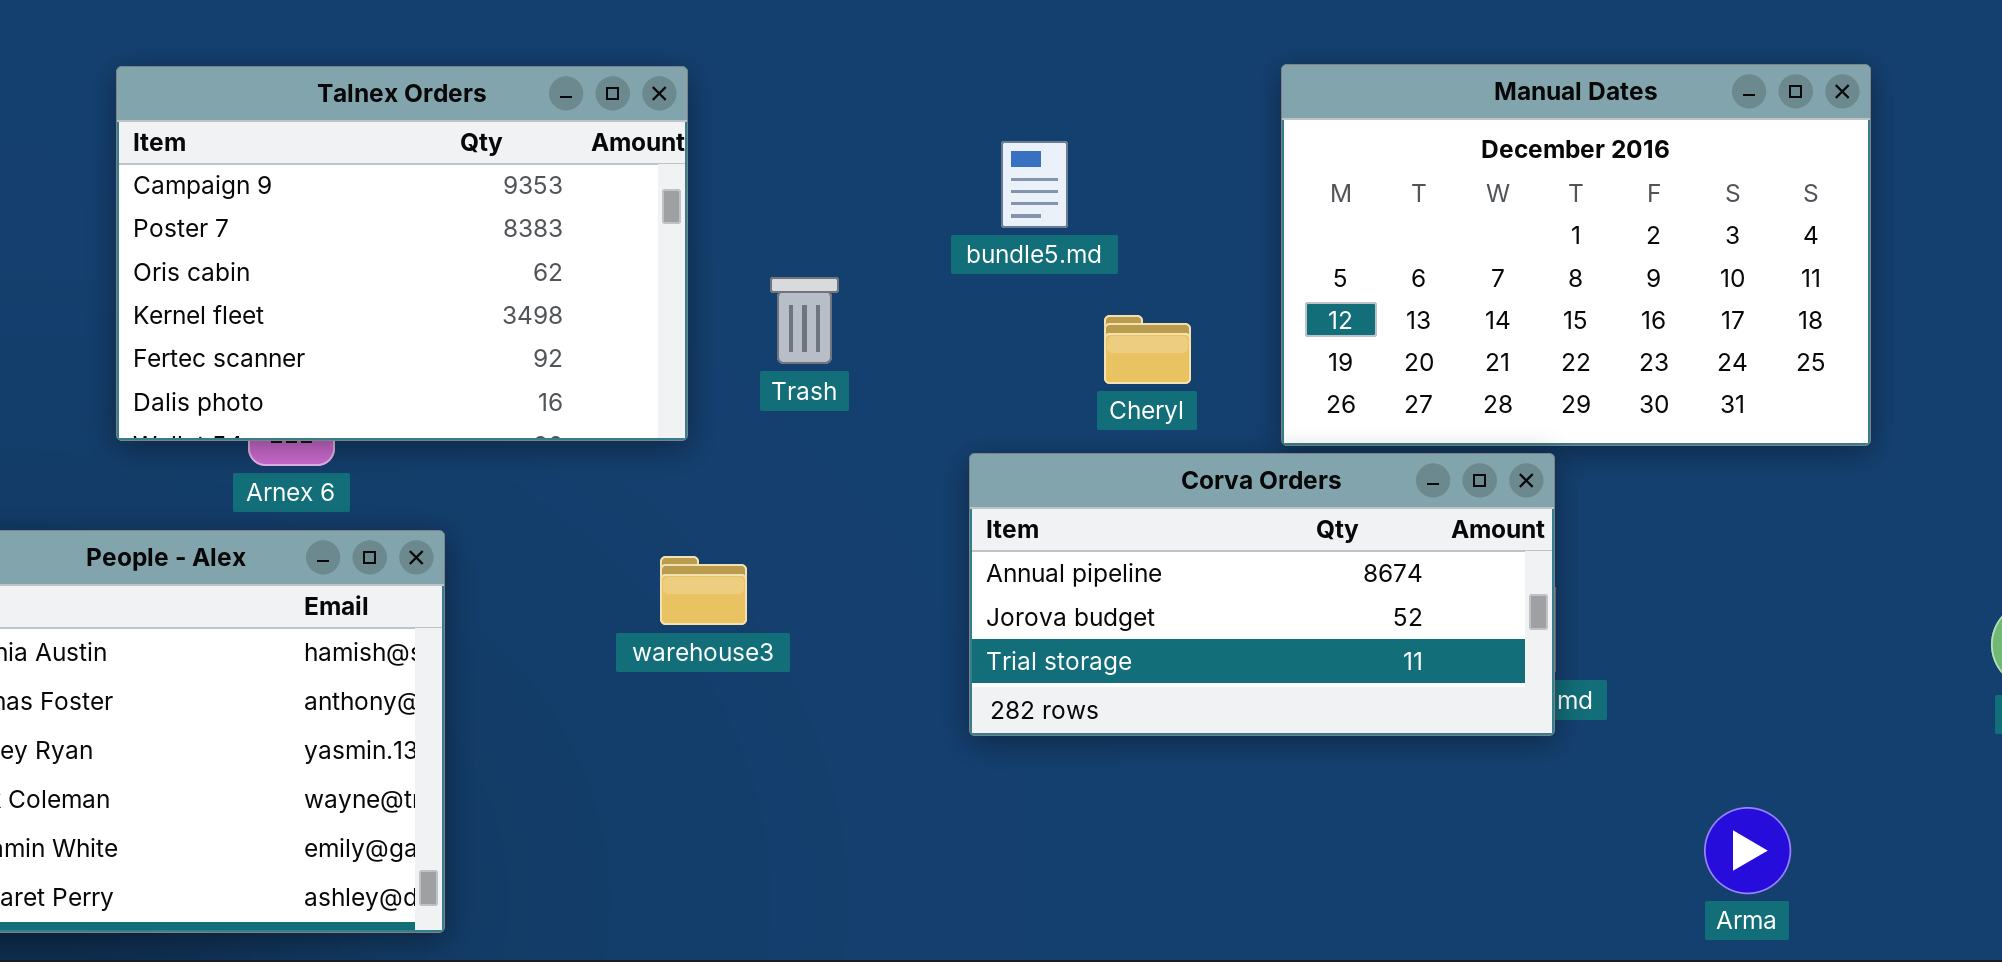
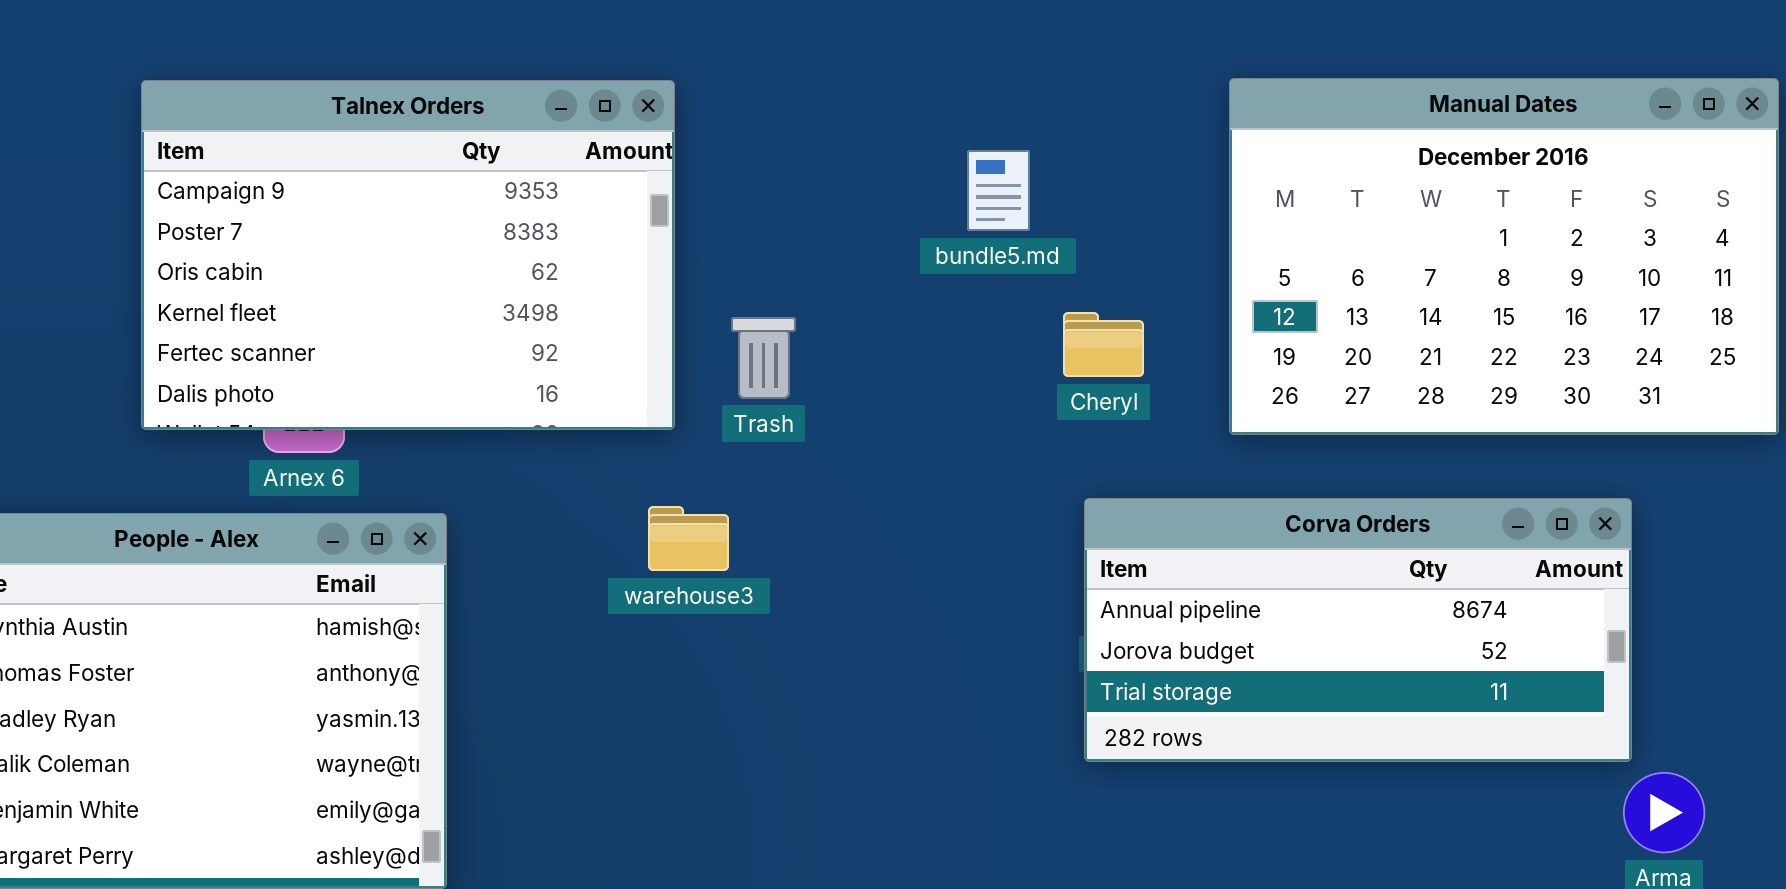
Trash: [770,277,839,364] -> [731,317,796,399], moved
Corva Orders: [969,453,1555,736] -> [1084,498,1632,762], moved
warehouse3: [660,556,747,625] -> [648,506,729,571], moved

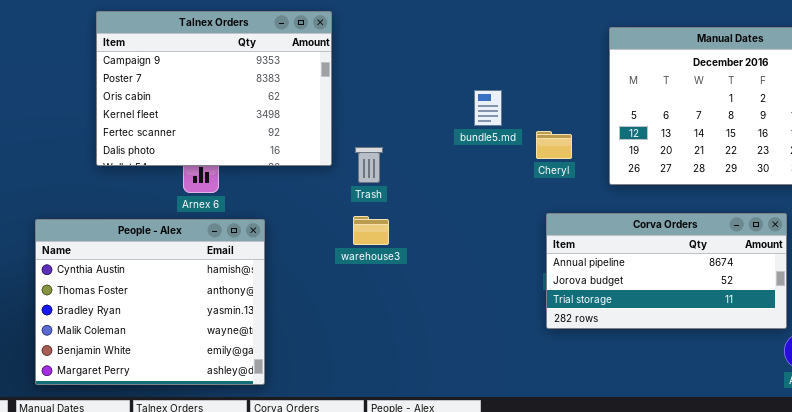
Talnex Orders: [141,80,675,430] -> [96,11,332,166], moved
bundle5.md: [967,150,1030,231] -> [474,90,502,126], moved
Trash: [731,317,796,399] -> [355,147,383,183], moved

